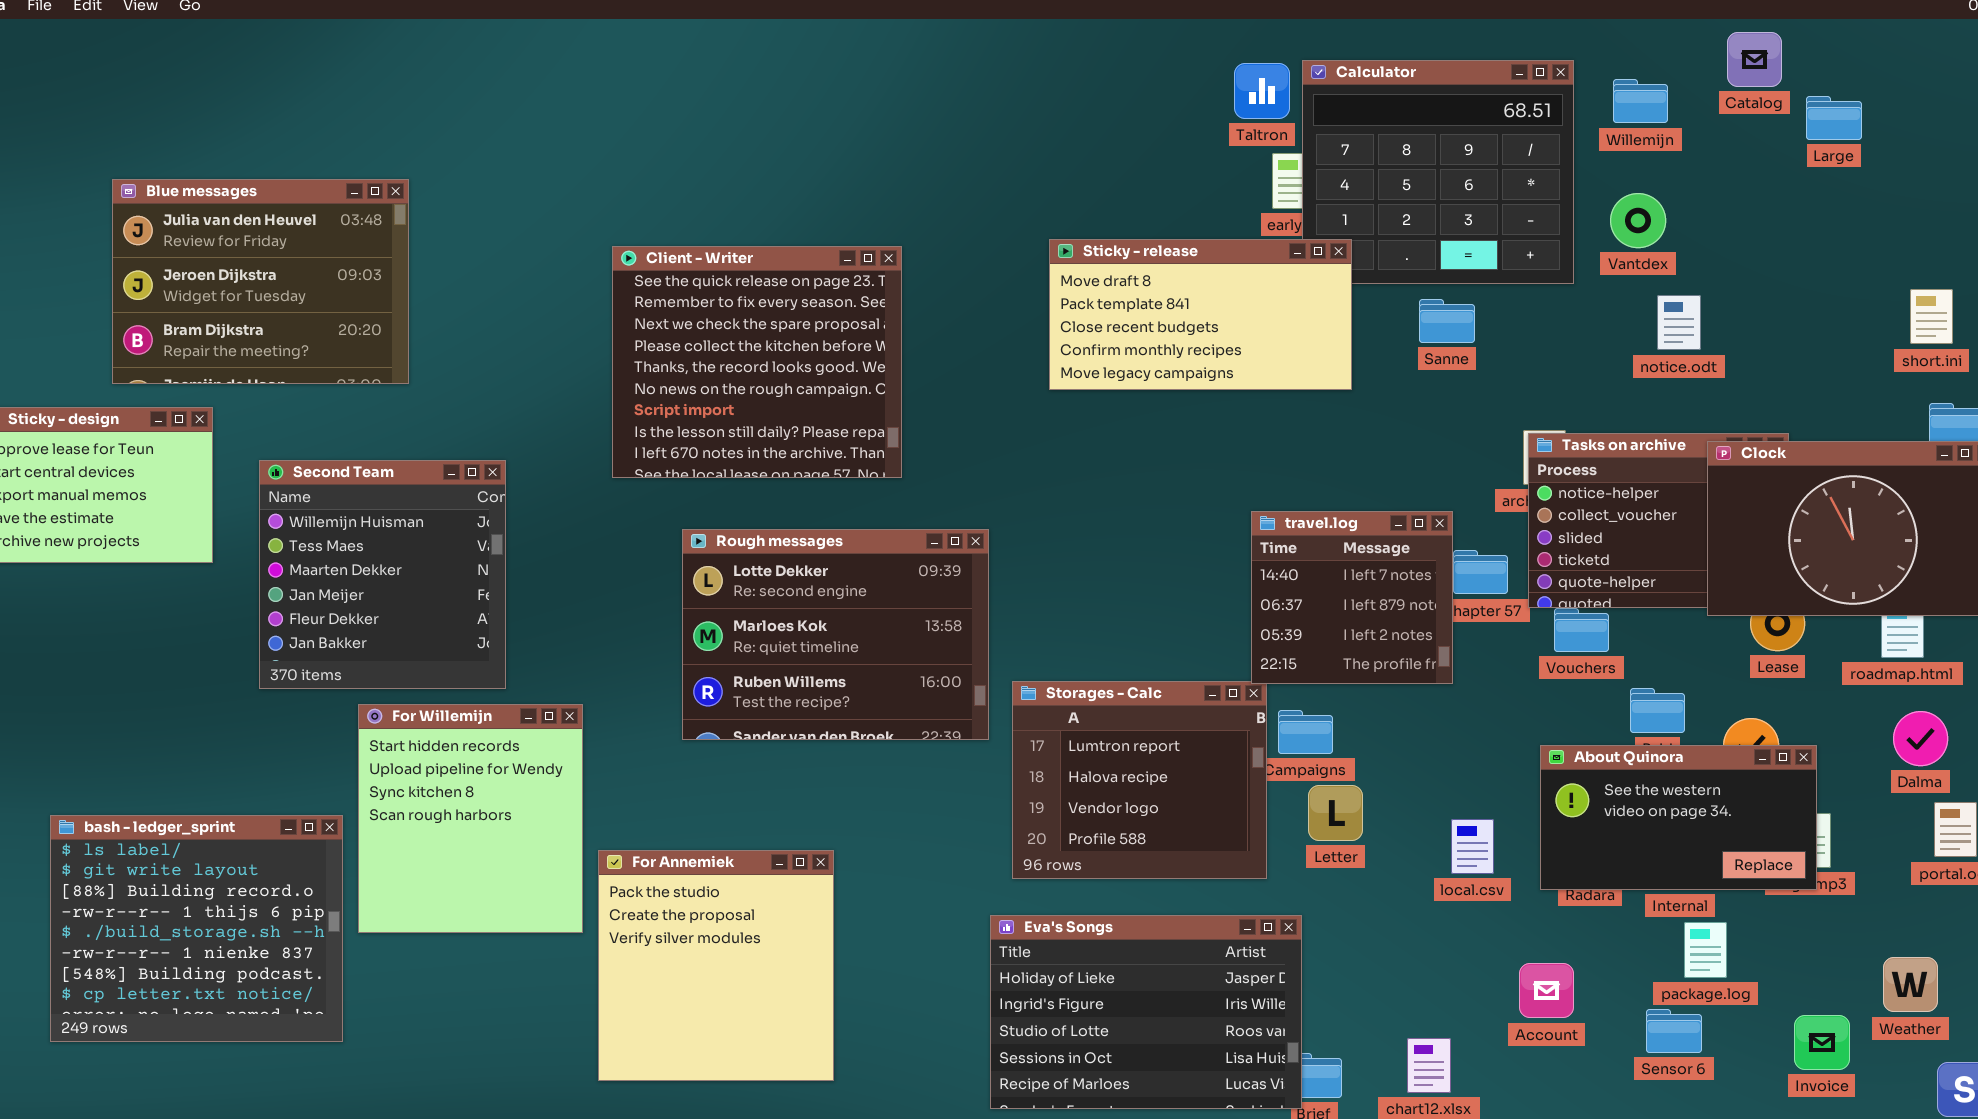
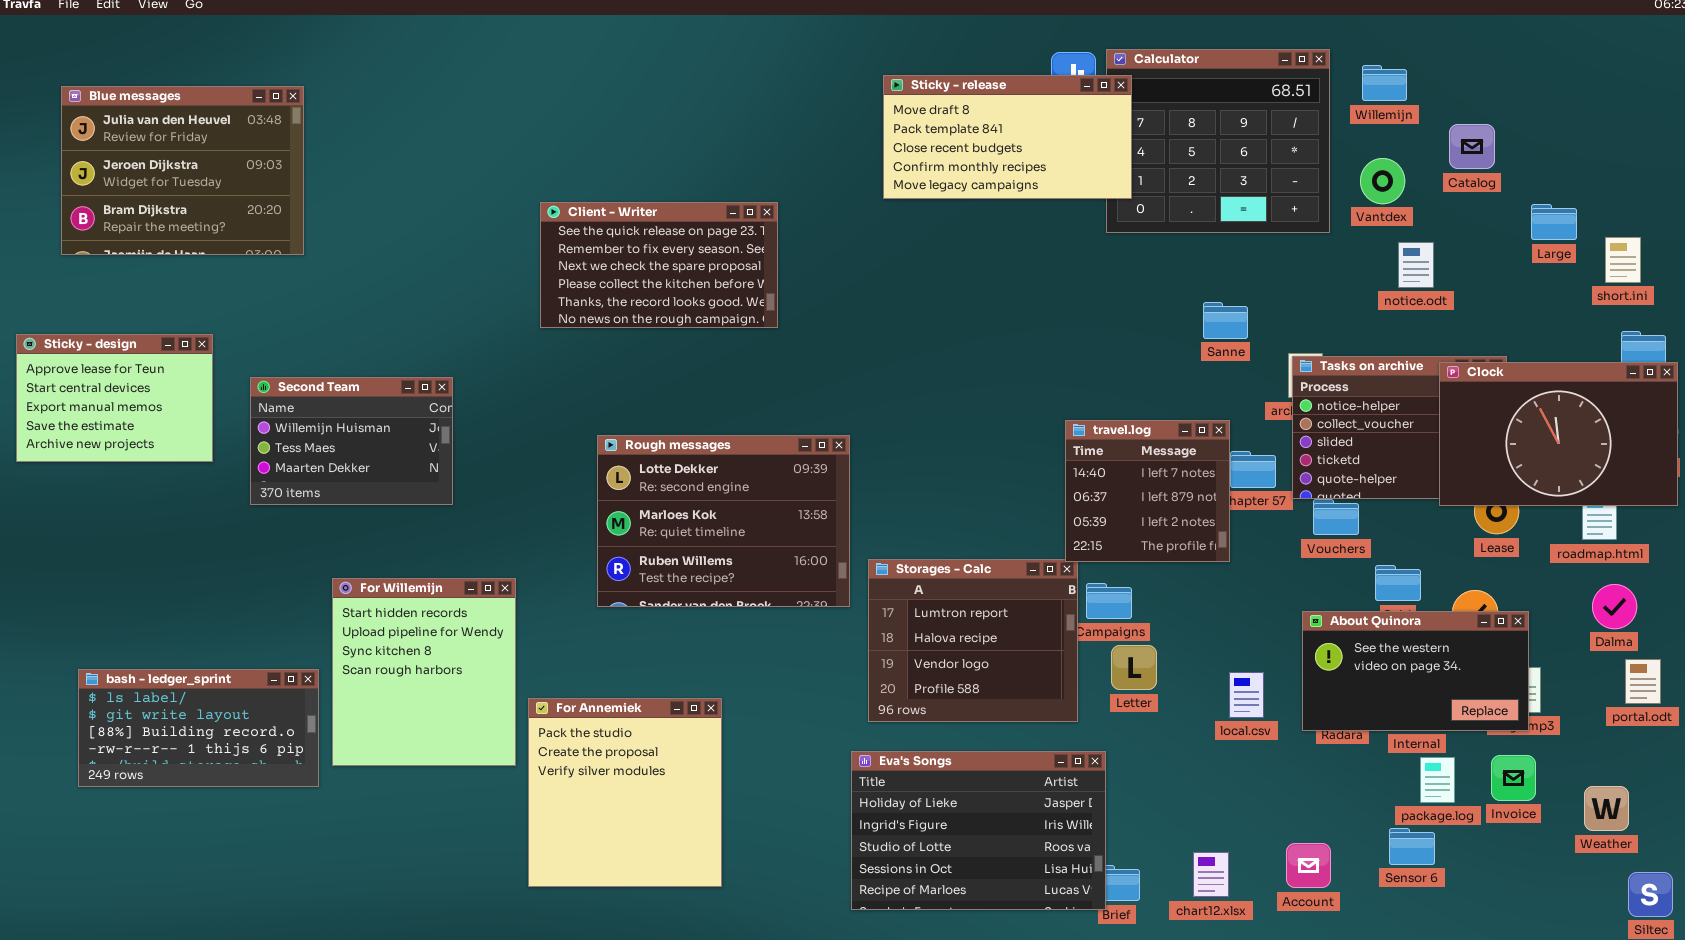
Catalog: [1727,32,1782,87] -> [1449,124,1495,169], moved
Large: [1806,96,1862,140] -> [1531,204,1577,240], moved
Blue messages: [112,179,409,384] -> [61,86,304,255], moved
Sticky - release: [1049,239,1352,390] -> [883,75,1132,199], moved
Client - Writer: [612,246,902,478] -> [540,202,778,328], resized
Sanne: [1419,299,1475,343] -> [1203,302,1248,339], moved
Second Team: [259,460,506,689] -> [250,377,453,505], resized
bash - ledger_sprint: [50,815,343,1042] -> [78,669,319,787], resized
Account: [1519,963,1574,1018] -> [1286,843,1331,888], moved
Invoice: [1794,1015,1850,1070] -> [1491,755,1536,801], moved

